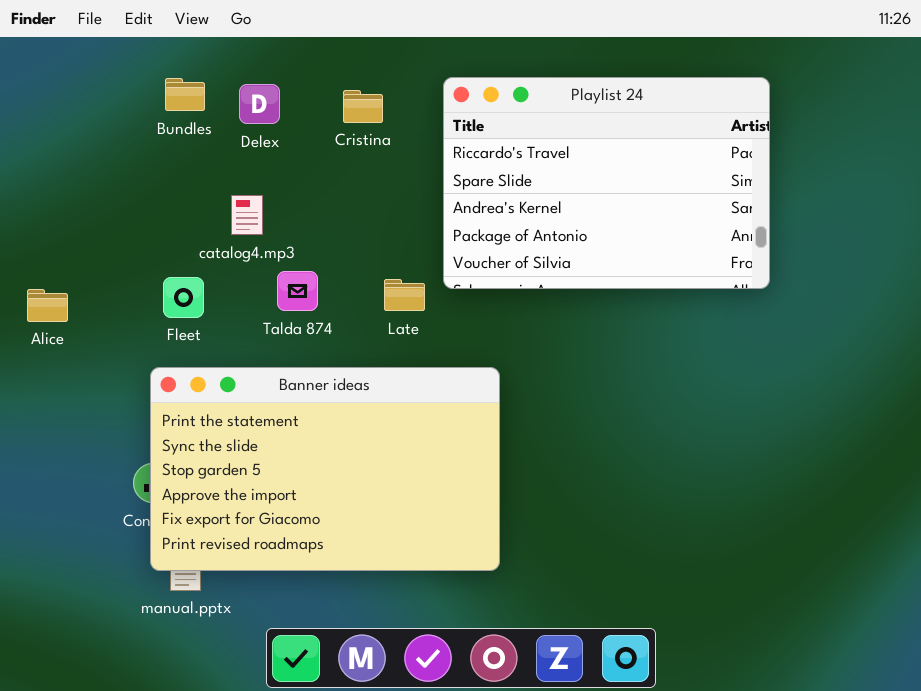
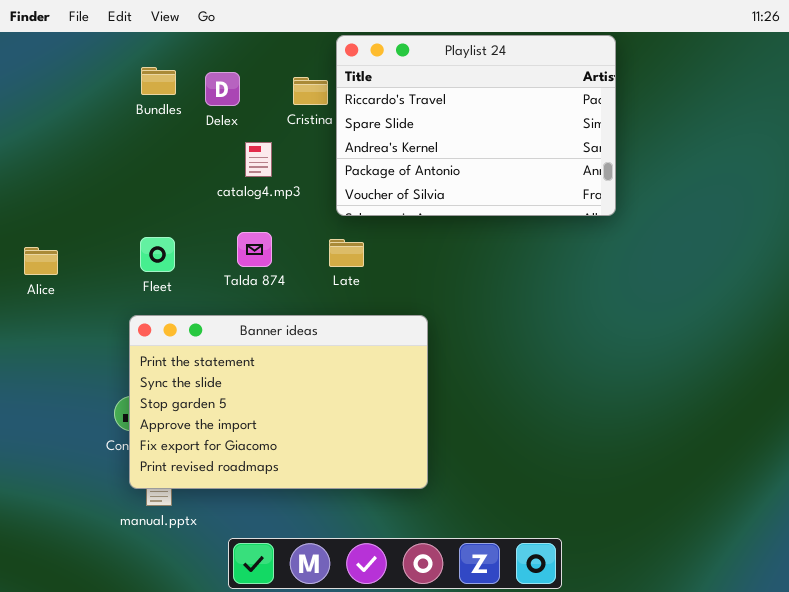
Playlist 24: [443,77,770,289] -> [336,35,616,216], moved
catalog4.mp3: [231,195,263,235] -> [245,142,272,177], moved

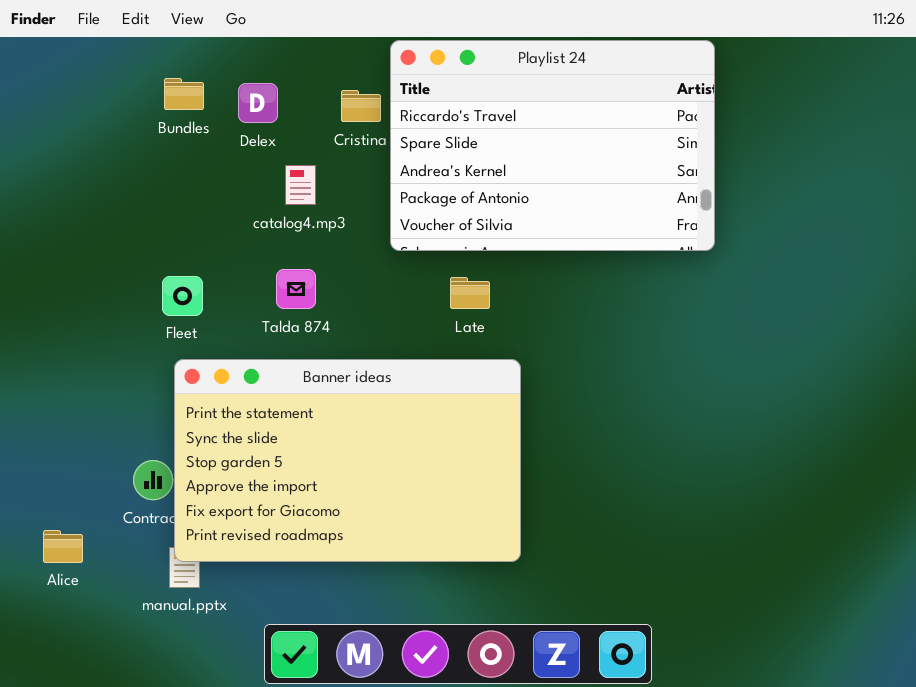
Late: [329,239,364,267] -> [450,277,490,309], moved
Alice: [24,247,58,275] -> [43,530,83,563], moved
Banner ideas: [129,315,428,489] -> [174,359,521,562], moved

